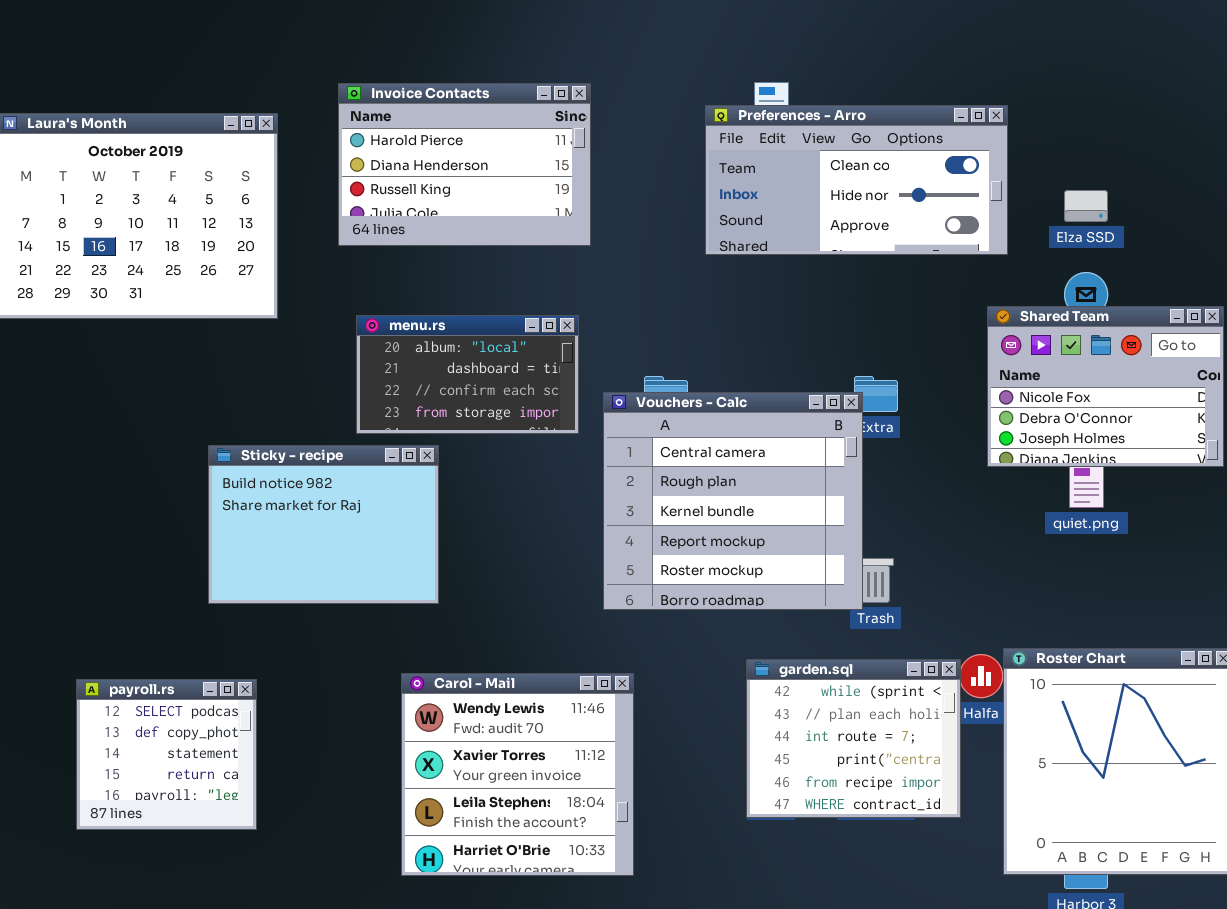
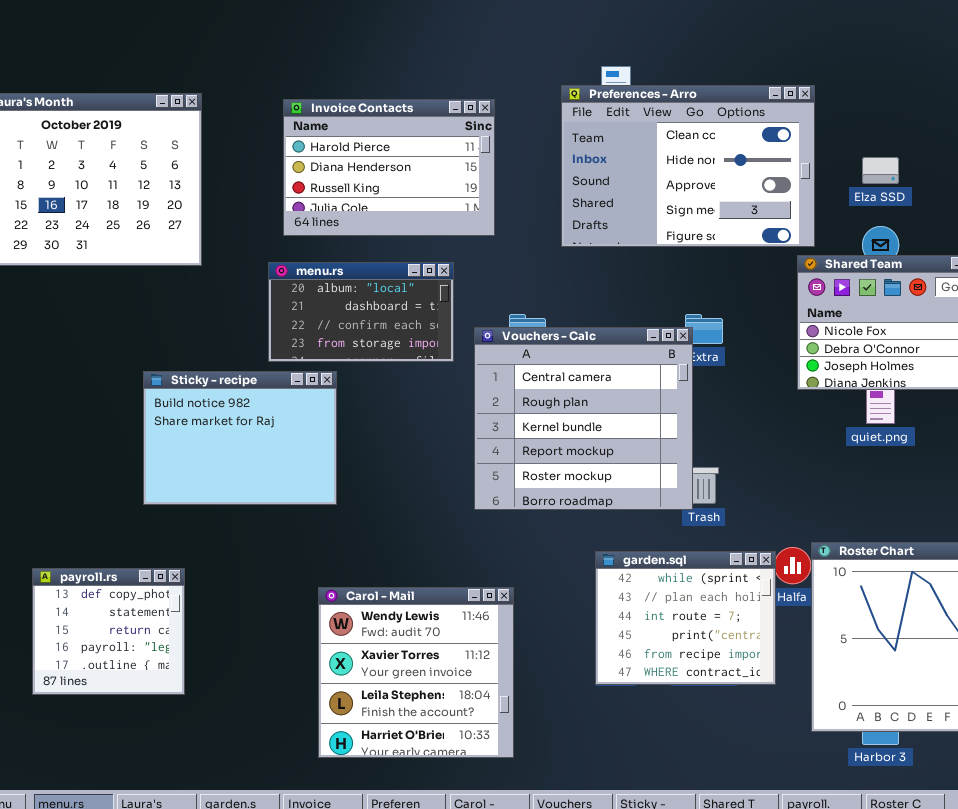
Invoice Contacts: [338,83,591,246] -> [283,99,495,236], moved
Preferences - Arro: [705,105,1008,255] -> [561,85,815,247], resized
Carol - Mail: [401,673,634,876] -> [318,587,514,758], moved
payroll.rs: [76,679,257,830] -> [32,568,185,695], scrolled down 1 row

